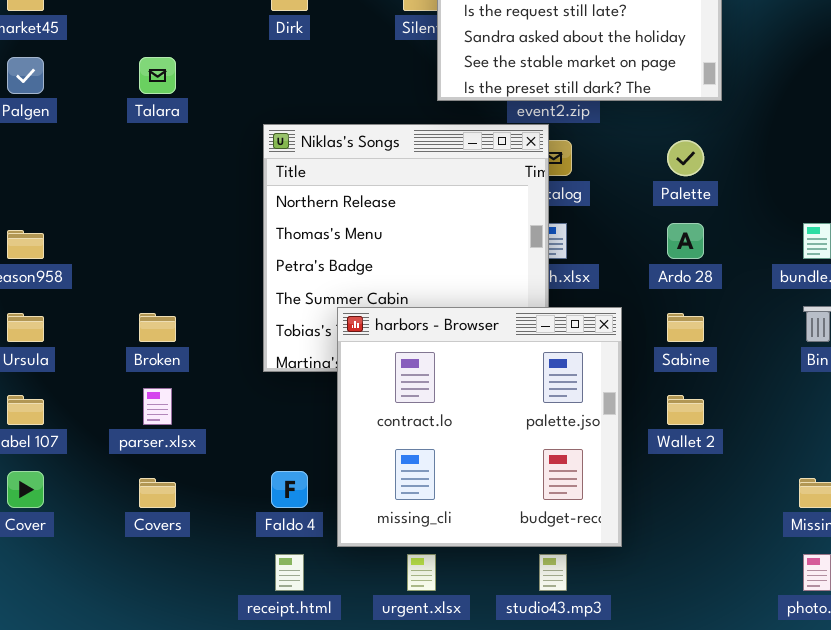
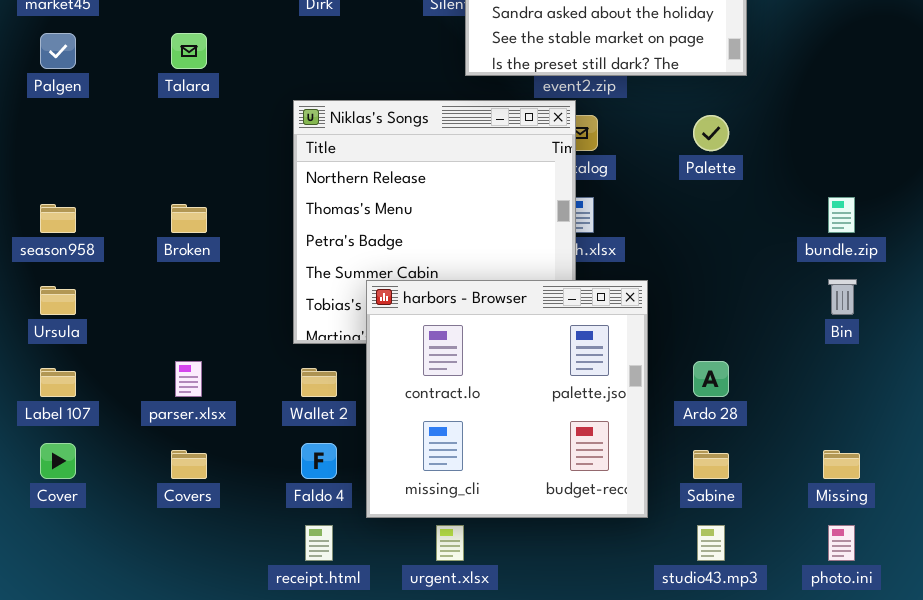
Ardo 28: [667,223,704,259] -> [693,361,729,397], moved
Broken: [139,313,176,342] -> [171,204,207,233], moved
Sabine: [667,313,704,342] -> [693,450,729,479], moved
Wallet 2: [667,395,704,425] -> [301,368,337,397], moved
studio43.mp3: [539,554,567,591] -> [697,525,725,561], moved

